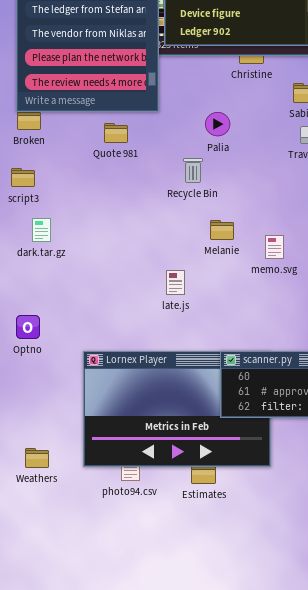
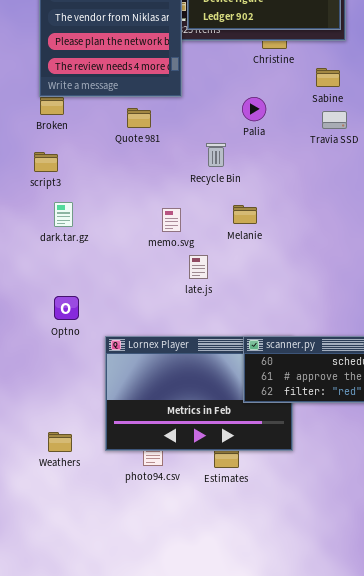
Palia: [205,112,230,136] -> [242,97,266,121], moved
memo.svg: [265,235,284,259] -> [162,208,181,232], moved
Optno: [16,315,40,339] -> [54,296,79,320], moved

